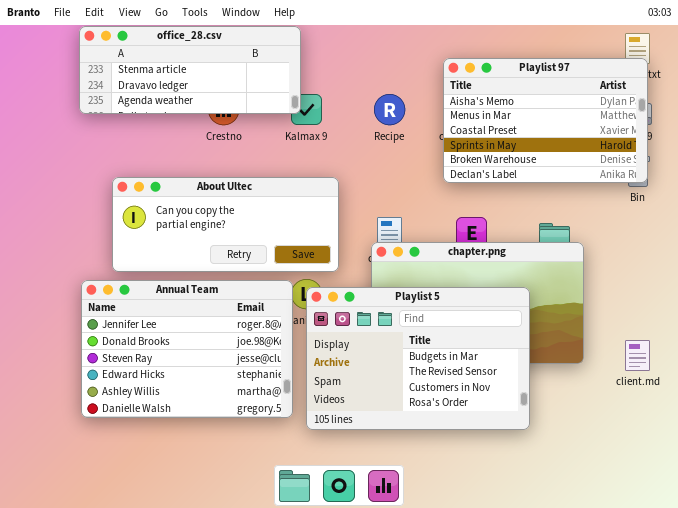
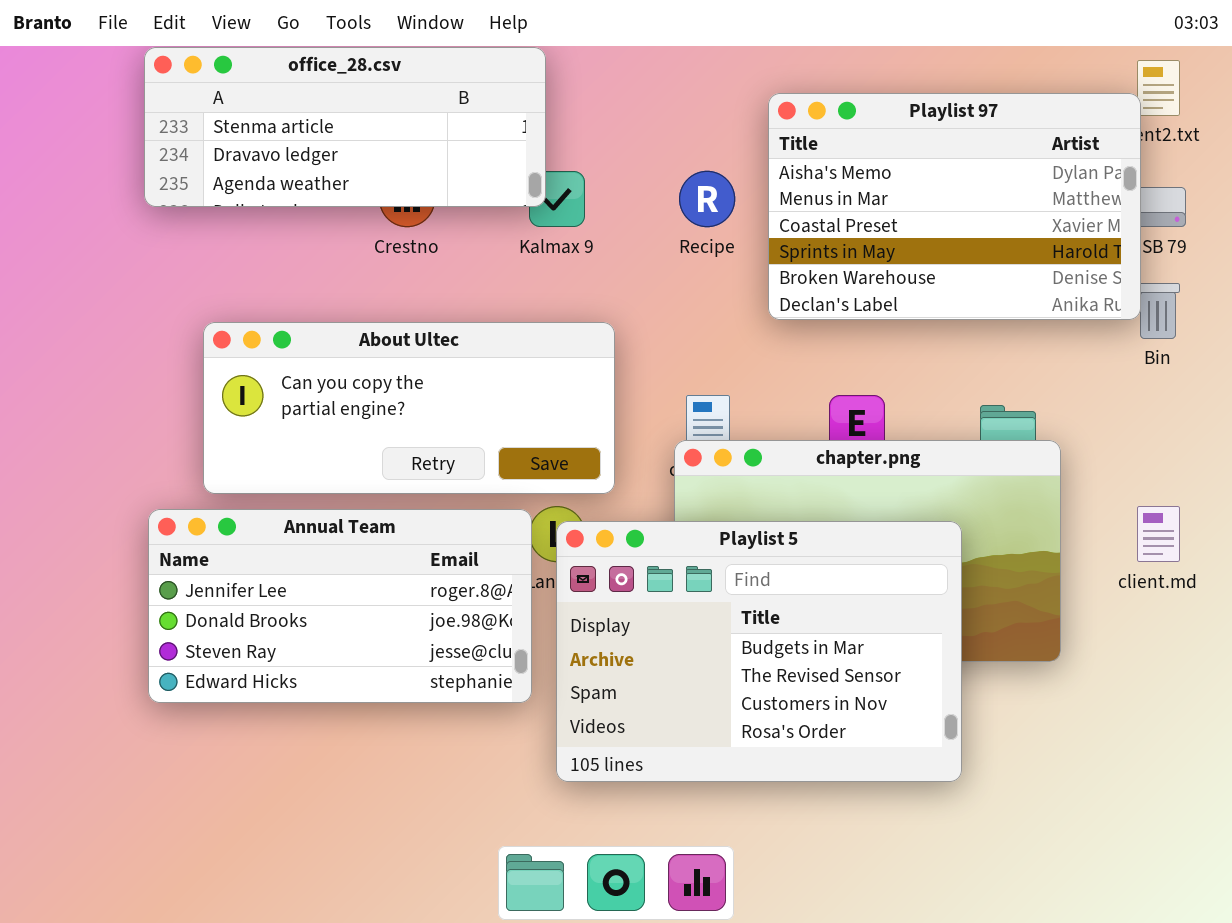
Playlist 97: [443,58,648,183] -> [768,93,1141,320], moved
Annual Team: [81,280,293,418] -> [148,509,532,703], resized
client.md: [625,340,650,371] -> [1137,506,1180,562], moved

